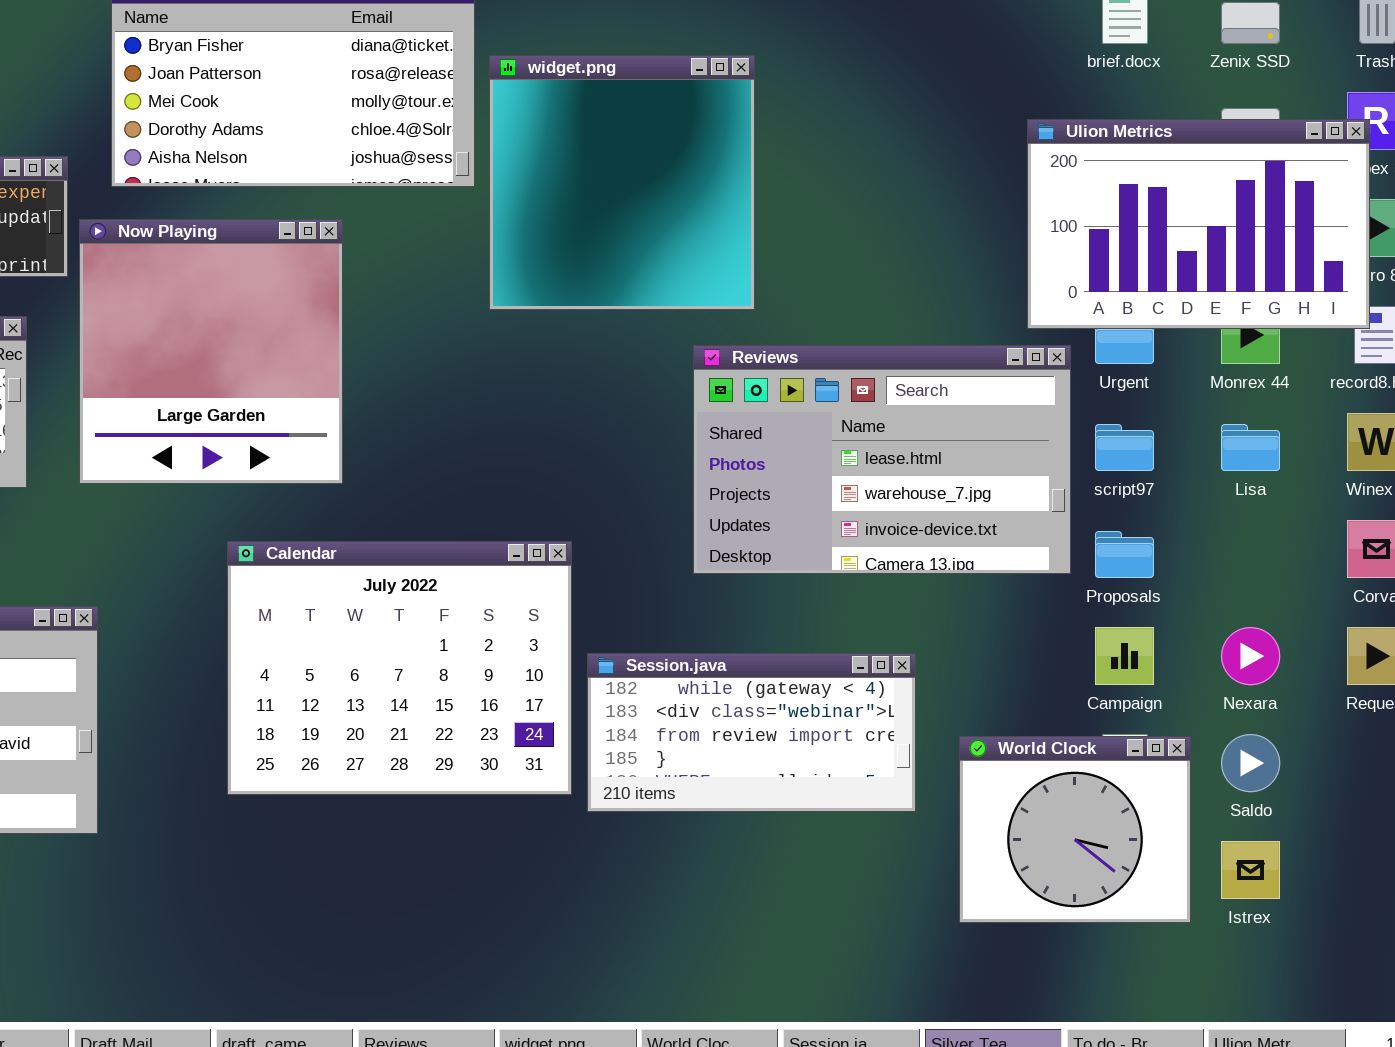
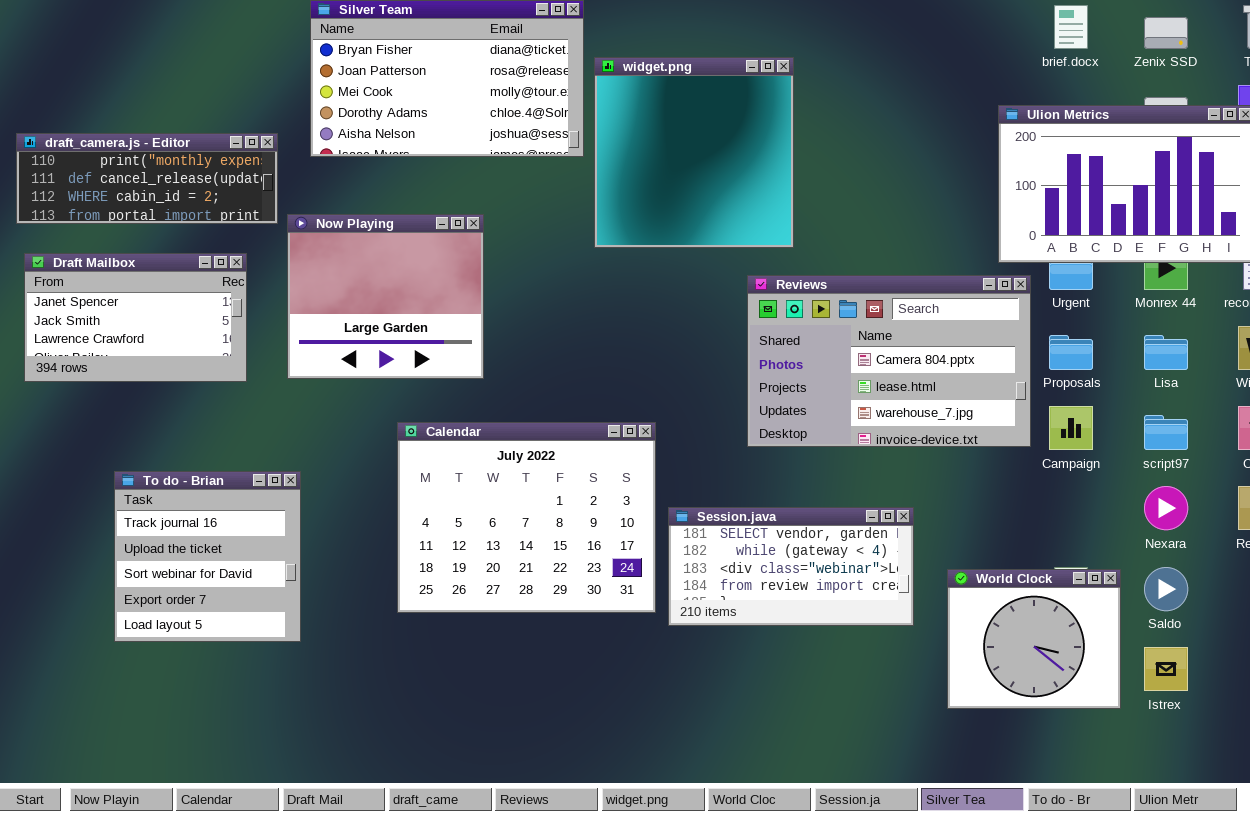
Now Playing: [79,219,343,484] -> [287,214,484,379], resized
Reviews: [693,345,1071,574] -> [747,275,1031,447], scrolled up 1 row
script97: [1095,424,1154,471] -> [1144,415,1188,450], moved
Proposals: [1095,531,1154,578] -> [1049,335,1093,370], moved
Campaign: [1095,627,1154,685] -> [1049,406,1093,450], moved
Session.java: [587,653,916,812] -> [668,507,914,626], scrolled up 1 row

